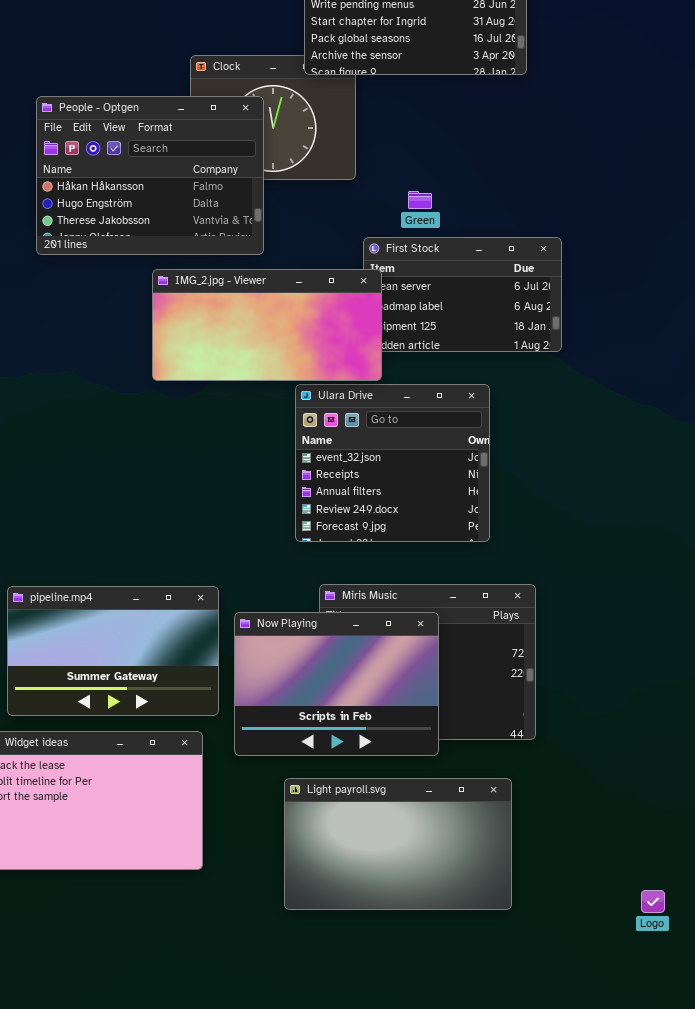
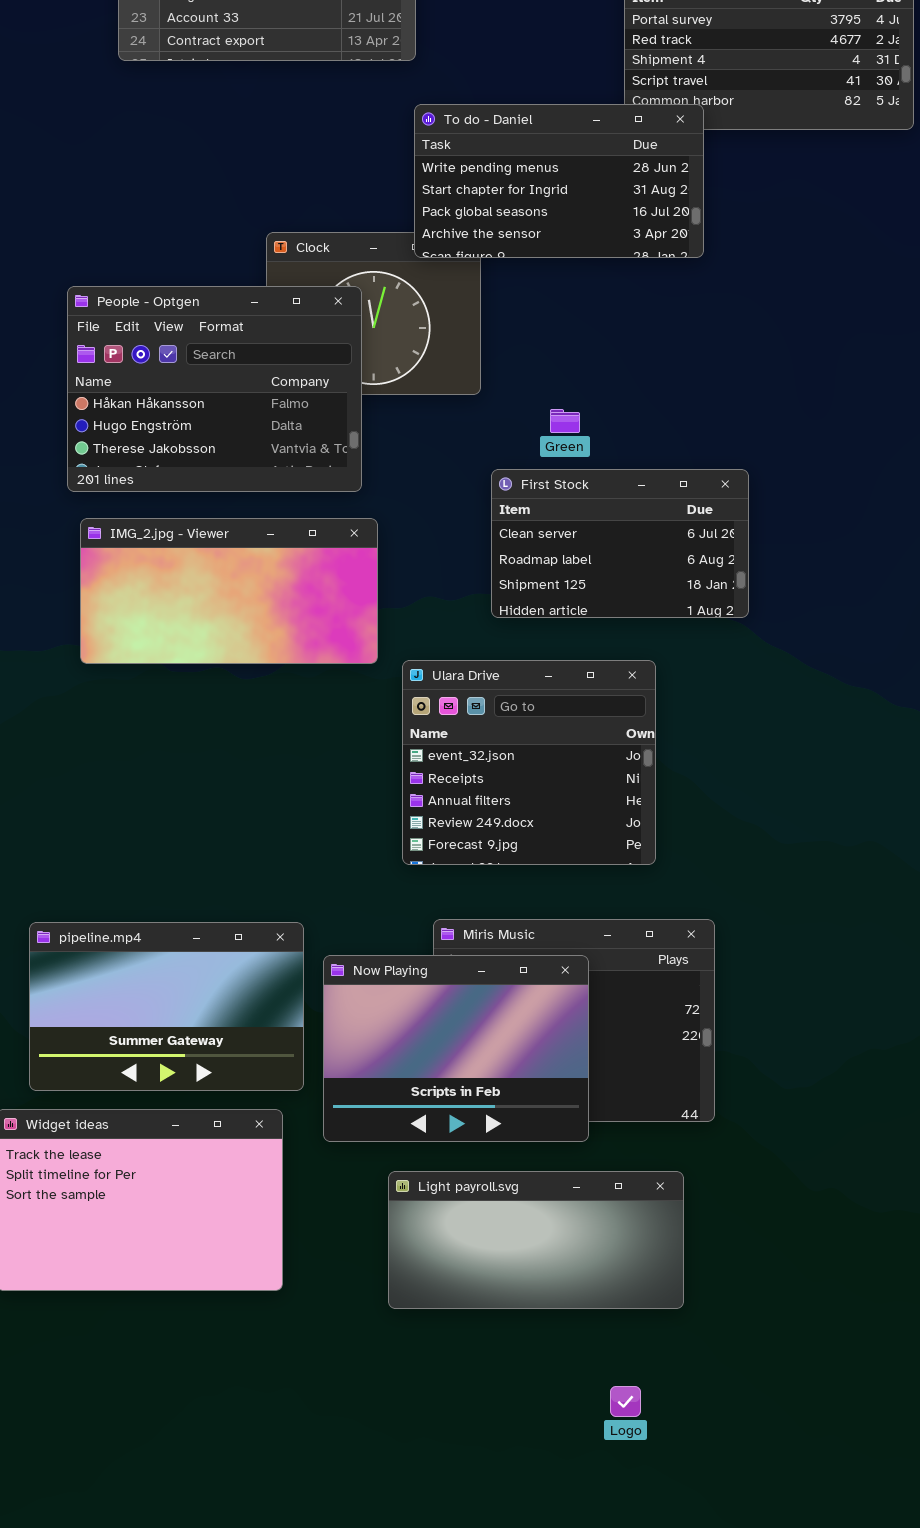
IMG_2.jpg - Viewer: [152,269,382,381] -> [80,518,378,664], moved
Light payroll.svg: [284,778,512,910] -> [388,1171,684,1309], resized
Logo: [641,890,665,913] -> [610,1386,641,1417], moved

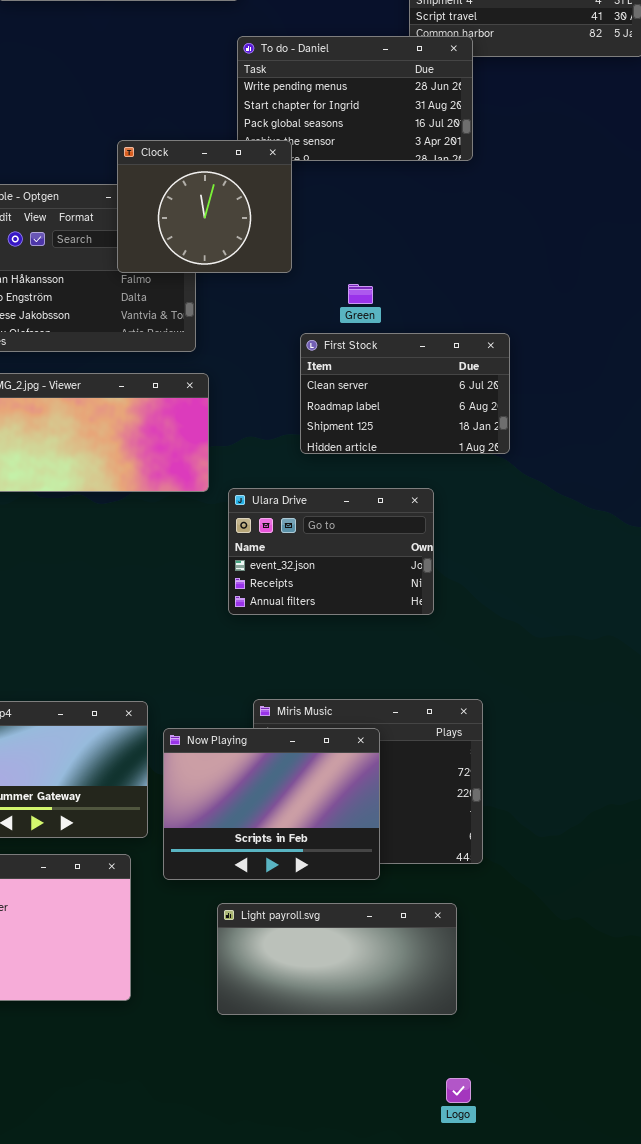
Clock: [266,232,481,395] -> [117,140,292,273], raised
Ulara Drive: [402,660,656,865] -> [228,488,434,615], resized
Logo: [610,1386,641,1417] -> [446,1078,471,1103], moved

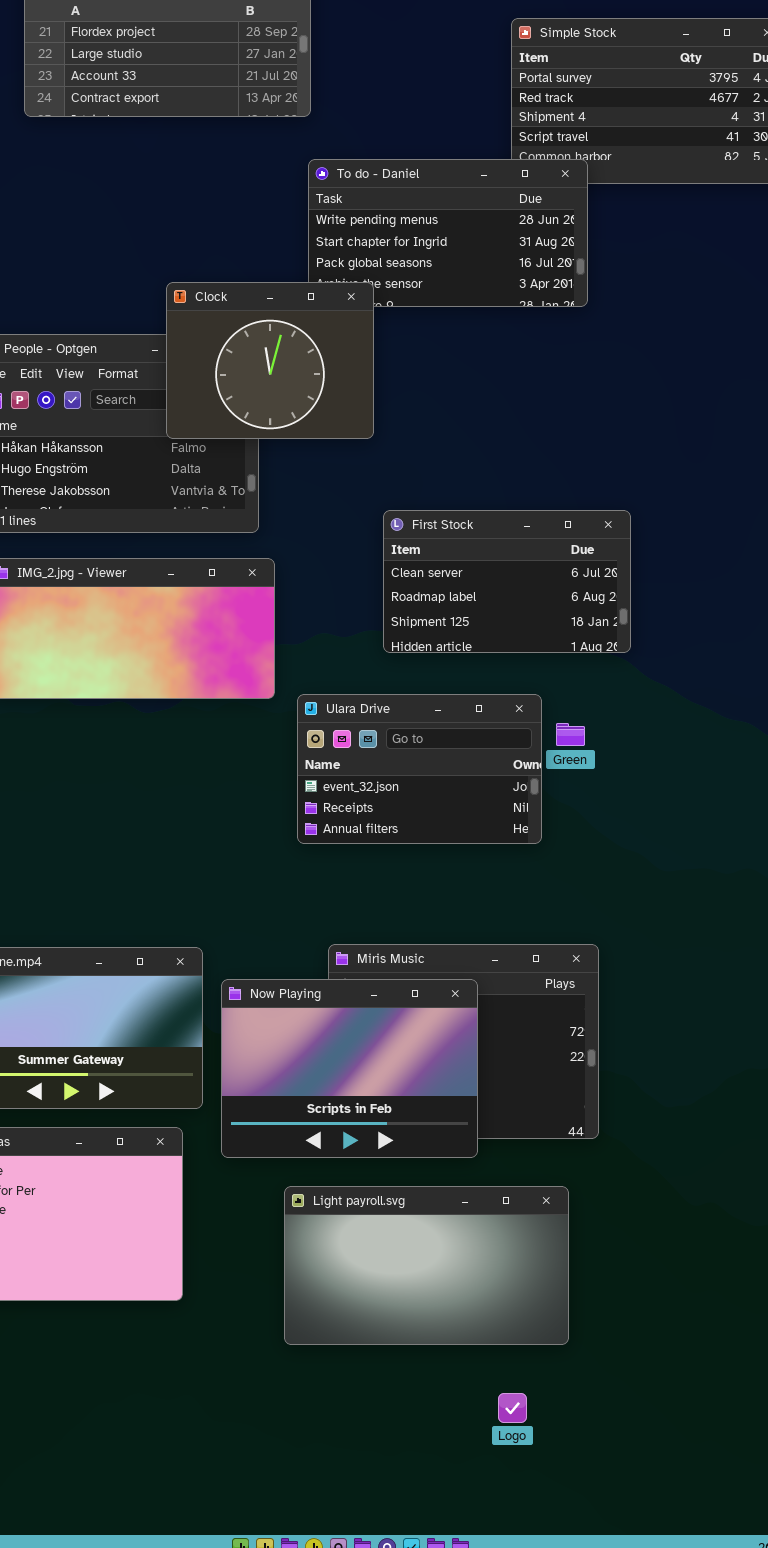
Green: [348,284,373,304] -> [556,723,585,746], moved
Light payroll.svg: [217,903,457,1015] -> [284,1186,569,1345], resized
Logo: [446,1078,471,1103] -> [498,1393,527,1423], moved

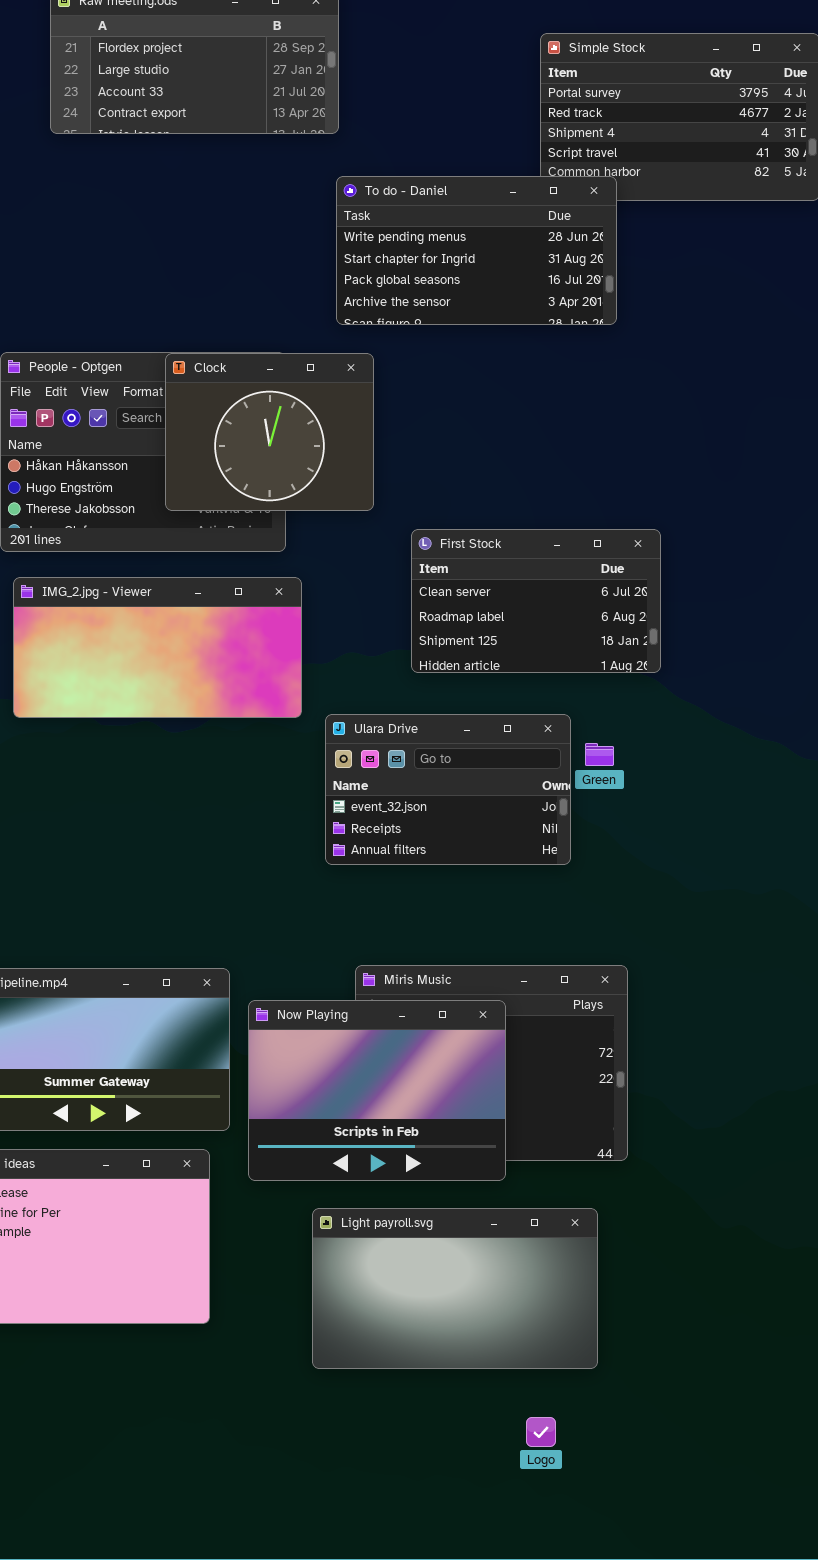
Clock: [166,282,374,439] -> [165,353,374,511], moved

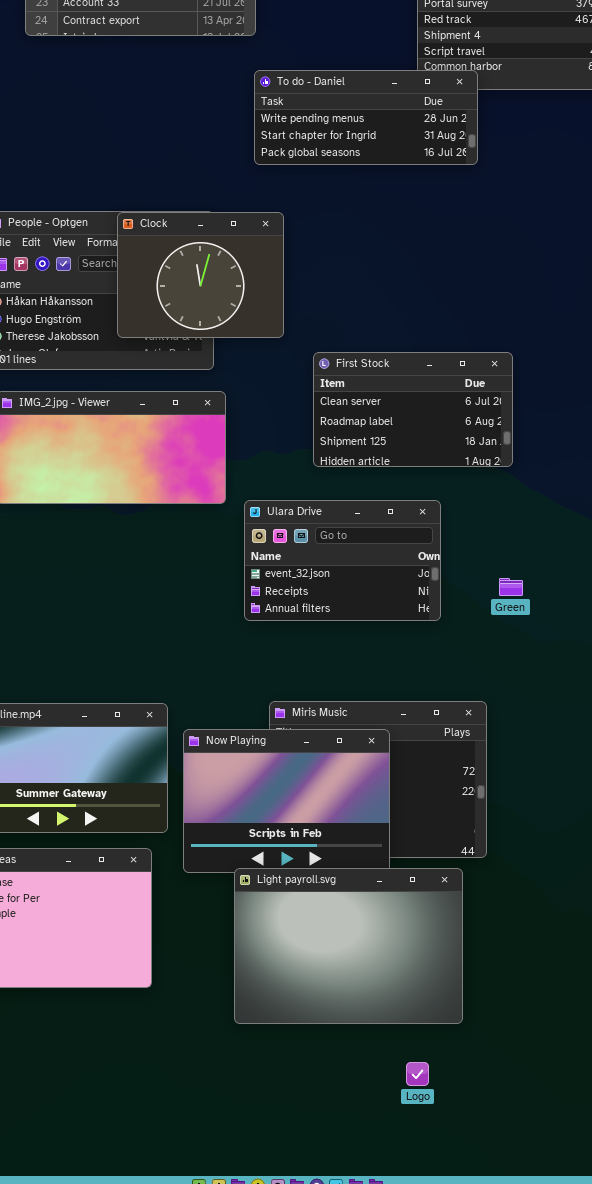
To do - Daniel: [336,176,617,325] -> [254,70,478,165], resized
Green: [585,743,614,766] -> [499,578,523,596], moved
Light payroll.svg: [312,1208,598,1369] -> [234,868,463,1024], resized

